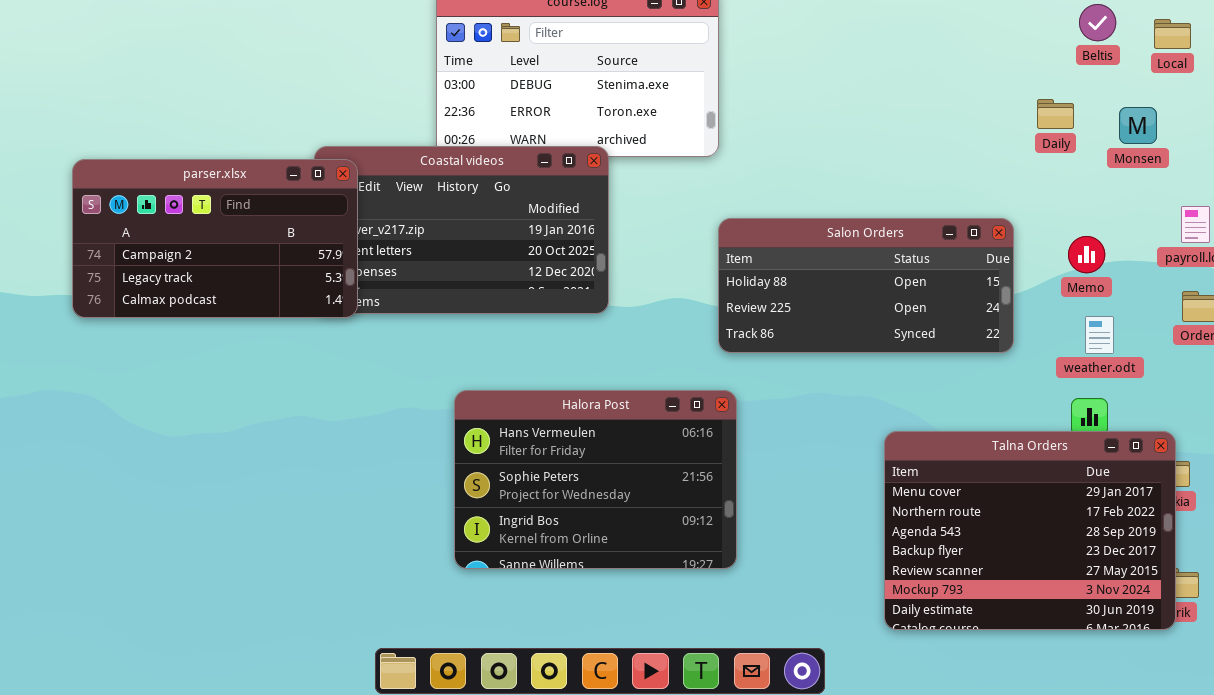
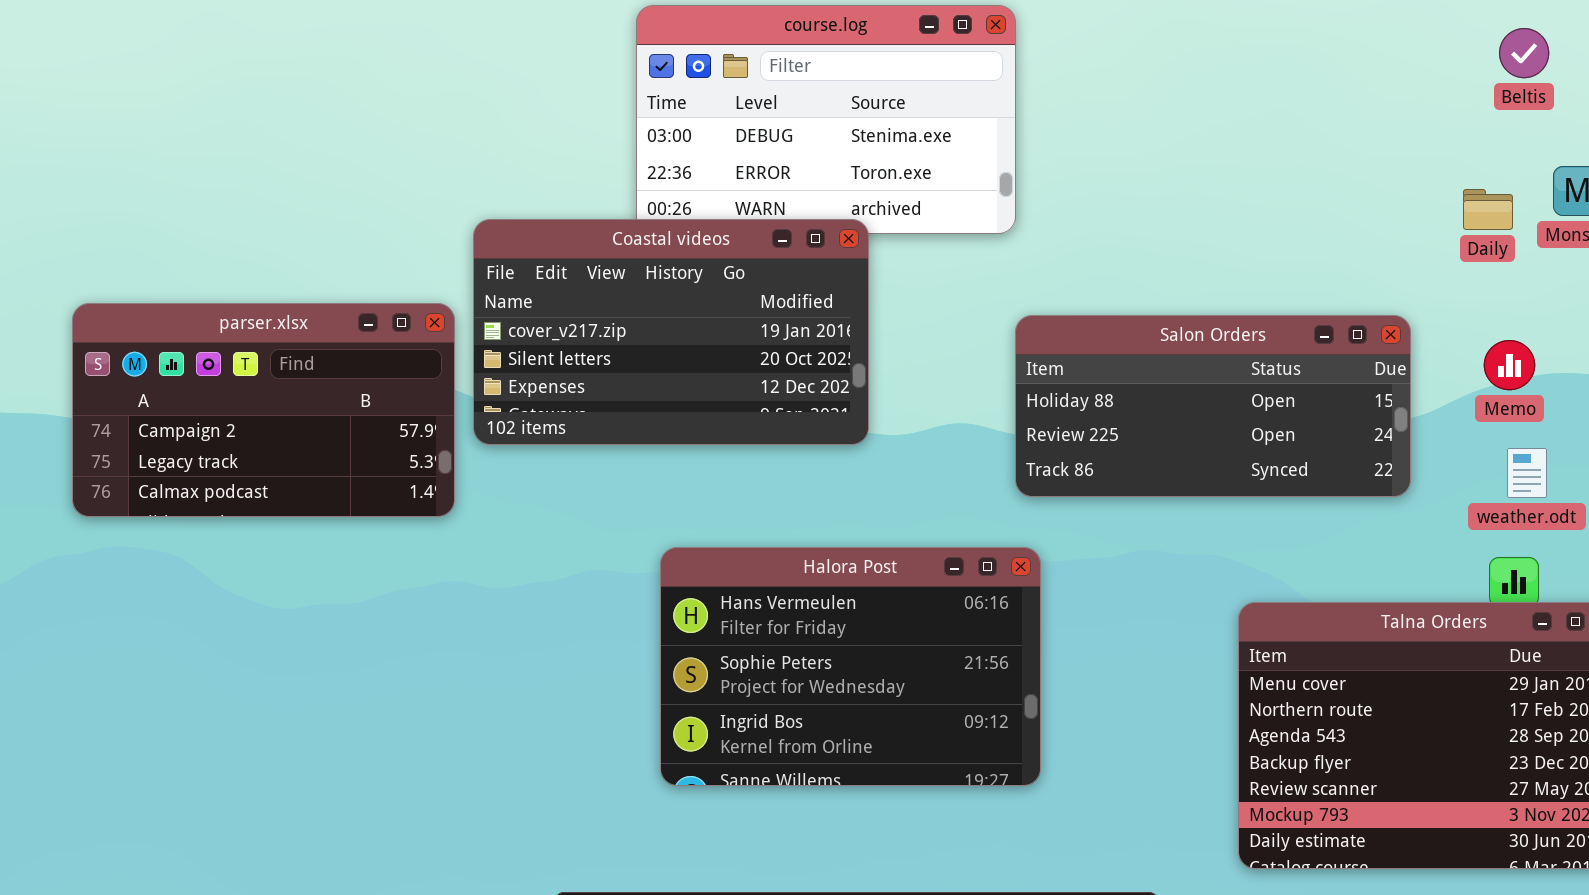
Daily: [1037,99,1074,129] -> [1463,189,1513,230], moved
parser.xlsx: [72,159,358,318] -> [72,303,455,517], moved

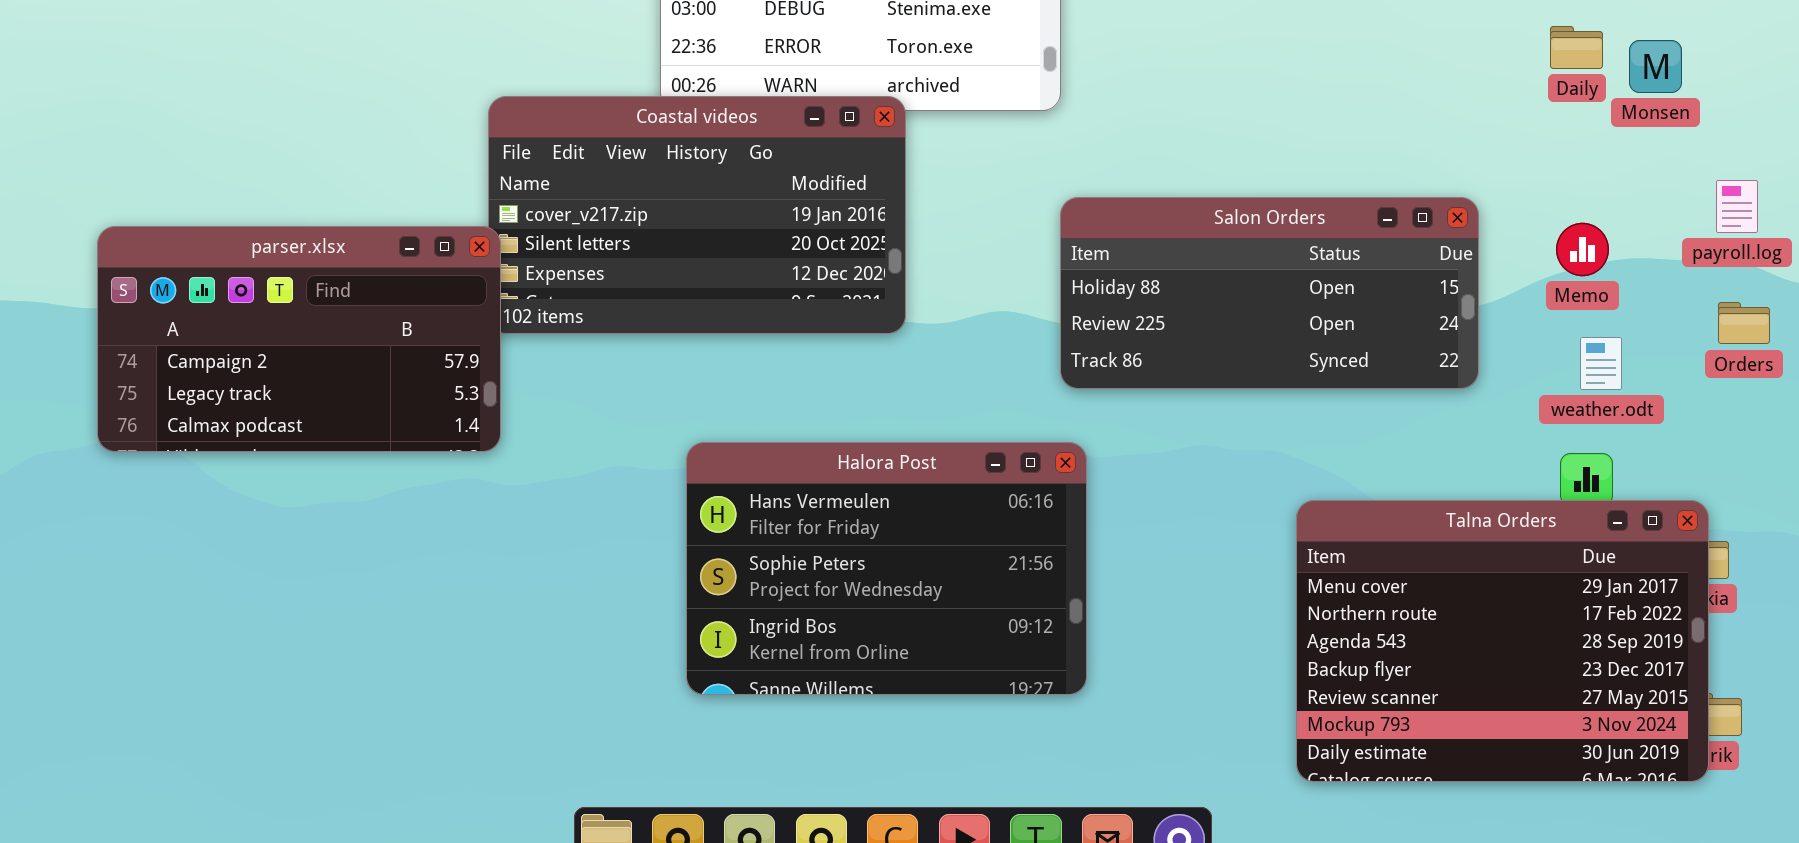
Daily: [1463,189,1513,230] -> [1550,26,1603,69], moved
parser.xlsx: [72,303,455,517] -> [97,226,501,452], moved

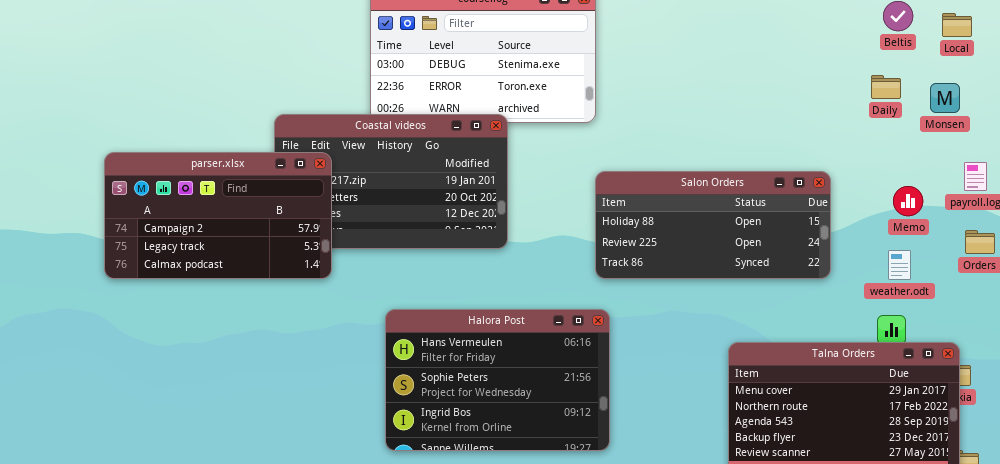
Monsen: [1629,40,1682,93] -> [930,83,960,113], moved
Memo: [1556,223,1609,276] -> [893,186,923,216], moved
parser.xlsx: [97,226,501,452] -> [104,152,332,279], moved

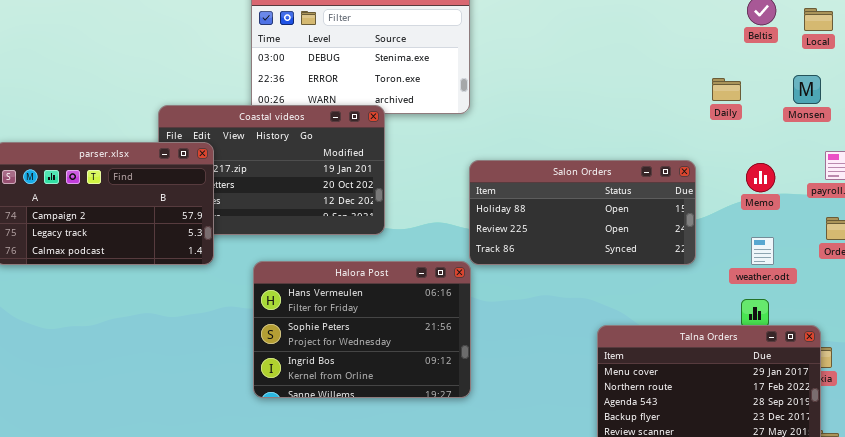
Daily: [871,75,901,99] -> [712,78,741,101], moved
Memo: [893,186,923,216] -> [746,163,775,192], moved
Halora Post: [385,309,610,451] -> [253,261,471,398], moved

